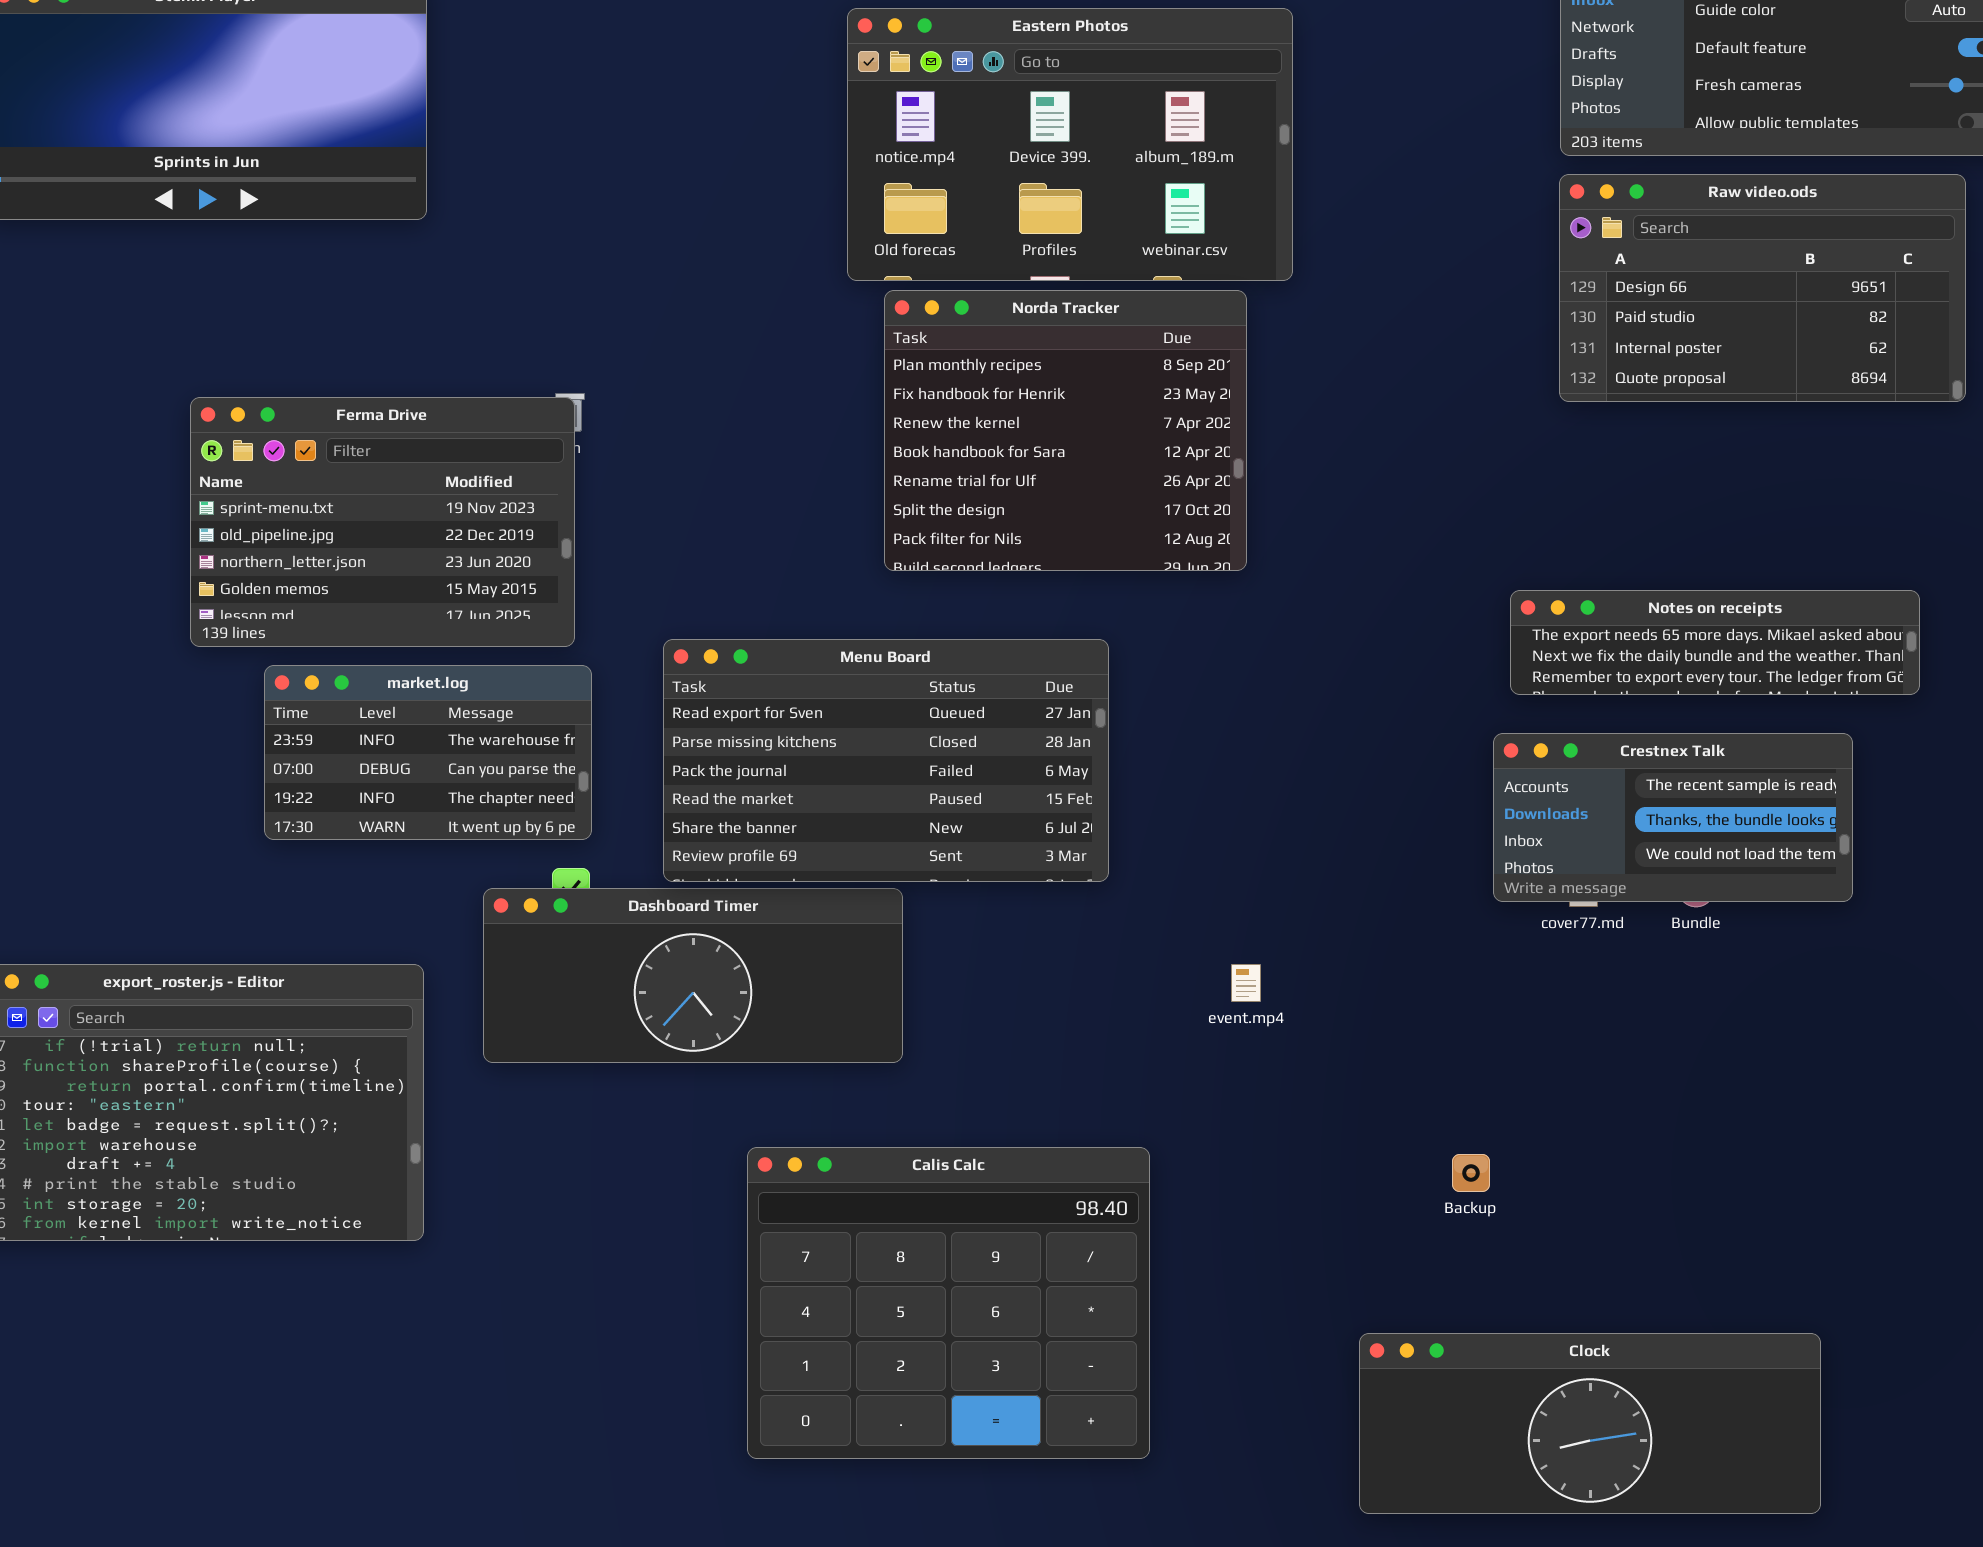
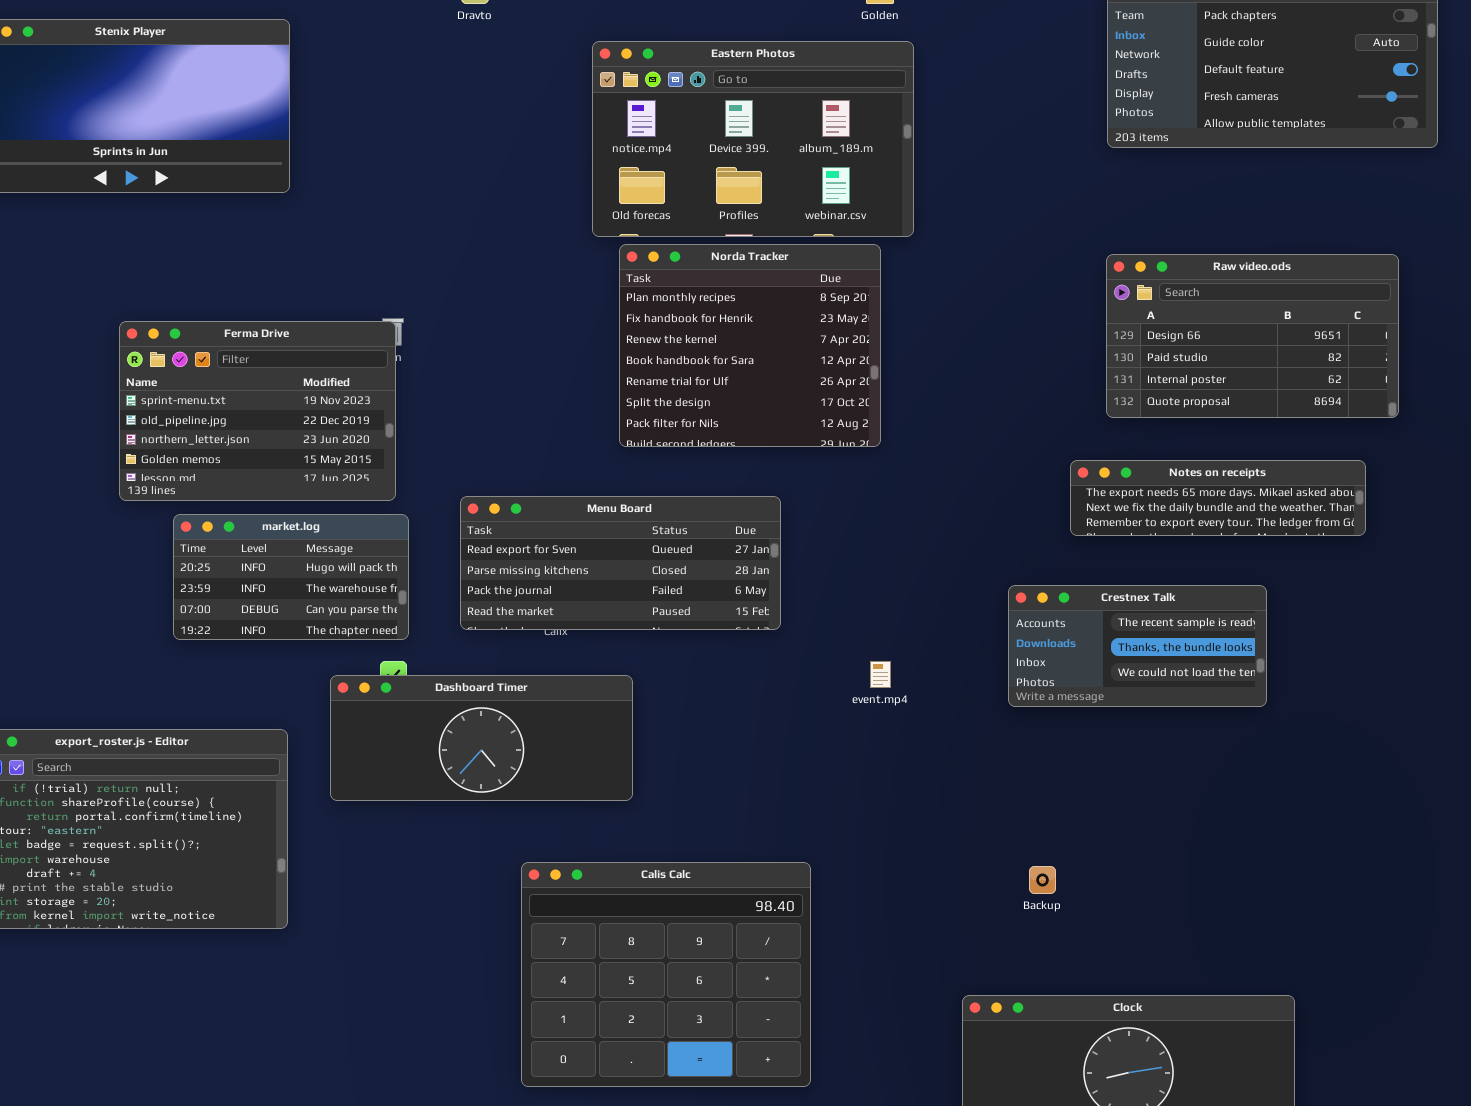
Raw video.ods: [1559,174,1966,402] -> [1106,254,1399,418], moved
Menu Board: [663,639,1109,882] -> [460,496,781,630], resized
market.log: [264,665,592,840] -> [173,514,409,640], scrolled up 1 row
Crestnex Talk: [1493,733,1853,902] -> [1008,585,1267,707], moved
event.mp4: [1231,964,1261,1002] -> [870,661,891,688], moved

